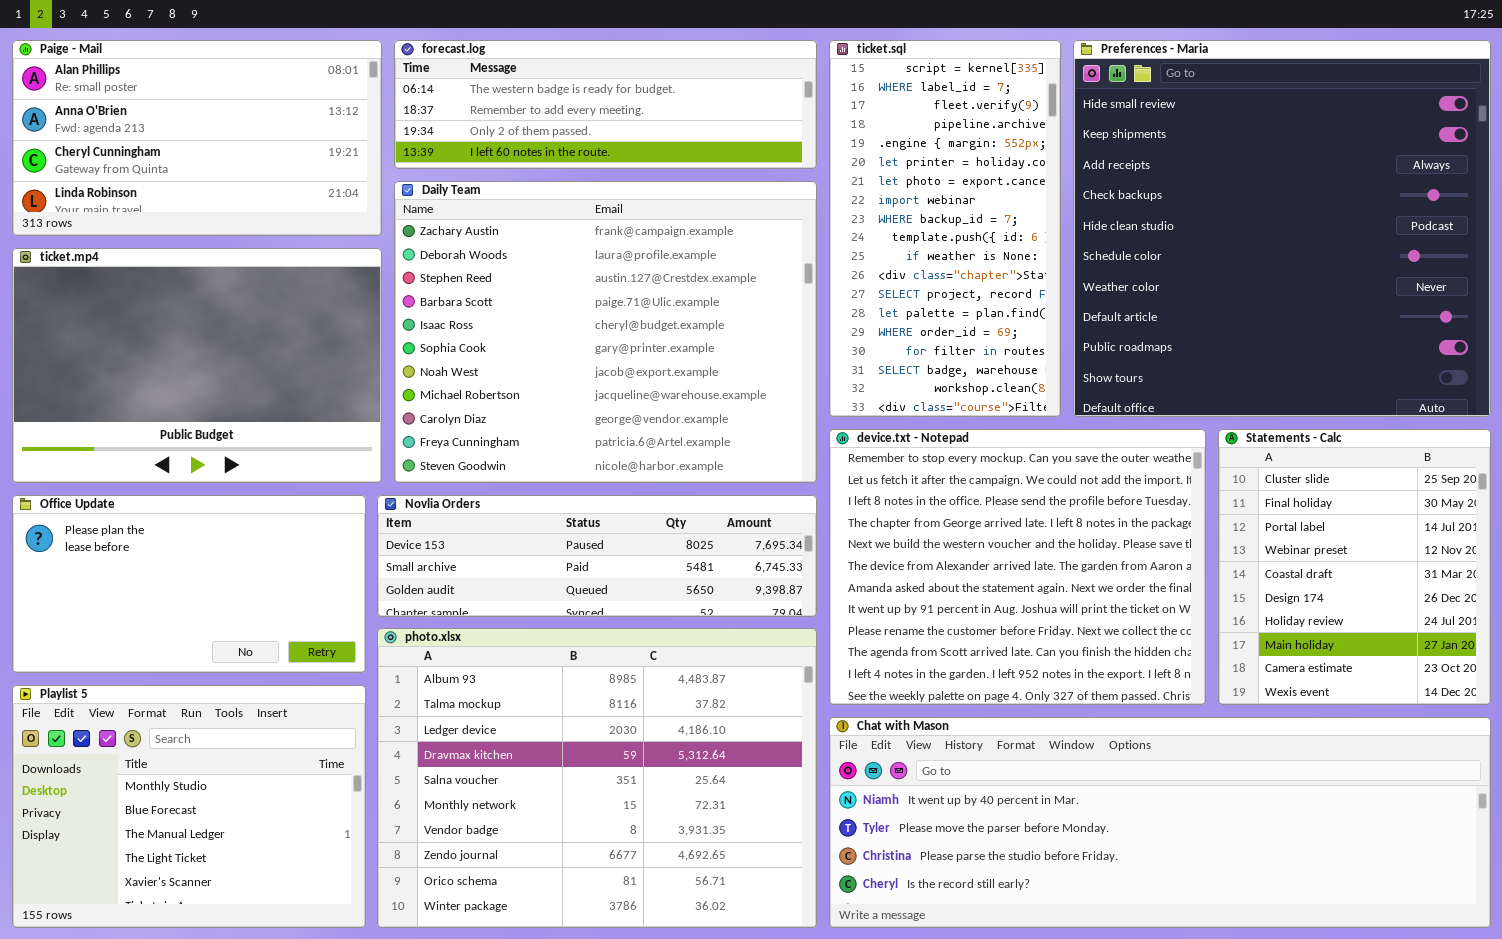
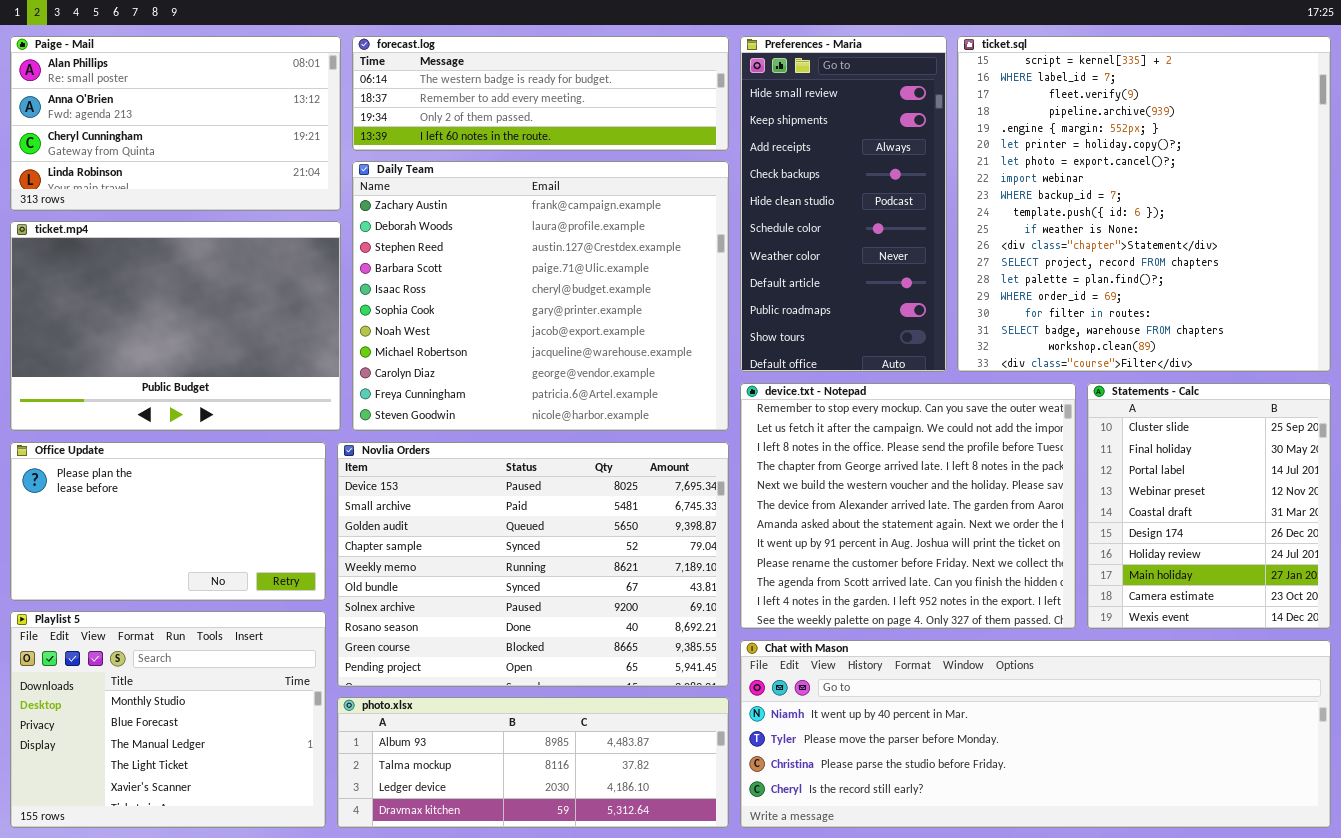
ticket.sql: [829,40,1061,417] -> [957,36,1331,372], moved, resized
Preferences - Maria: [1073,40,1491,417] -> [740,36,947,372], moved, resized
Novlia Orders: [377,495,817,617] -> [337,442,729,687], resized
photo.xlsx: [377,628,817,928] -> [337,697,729,828], resized

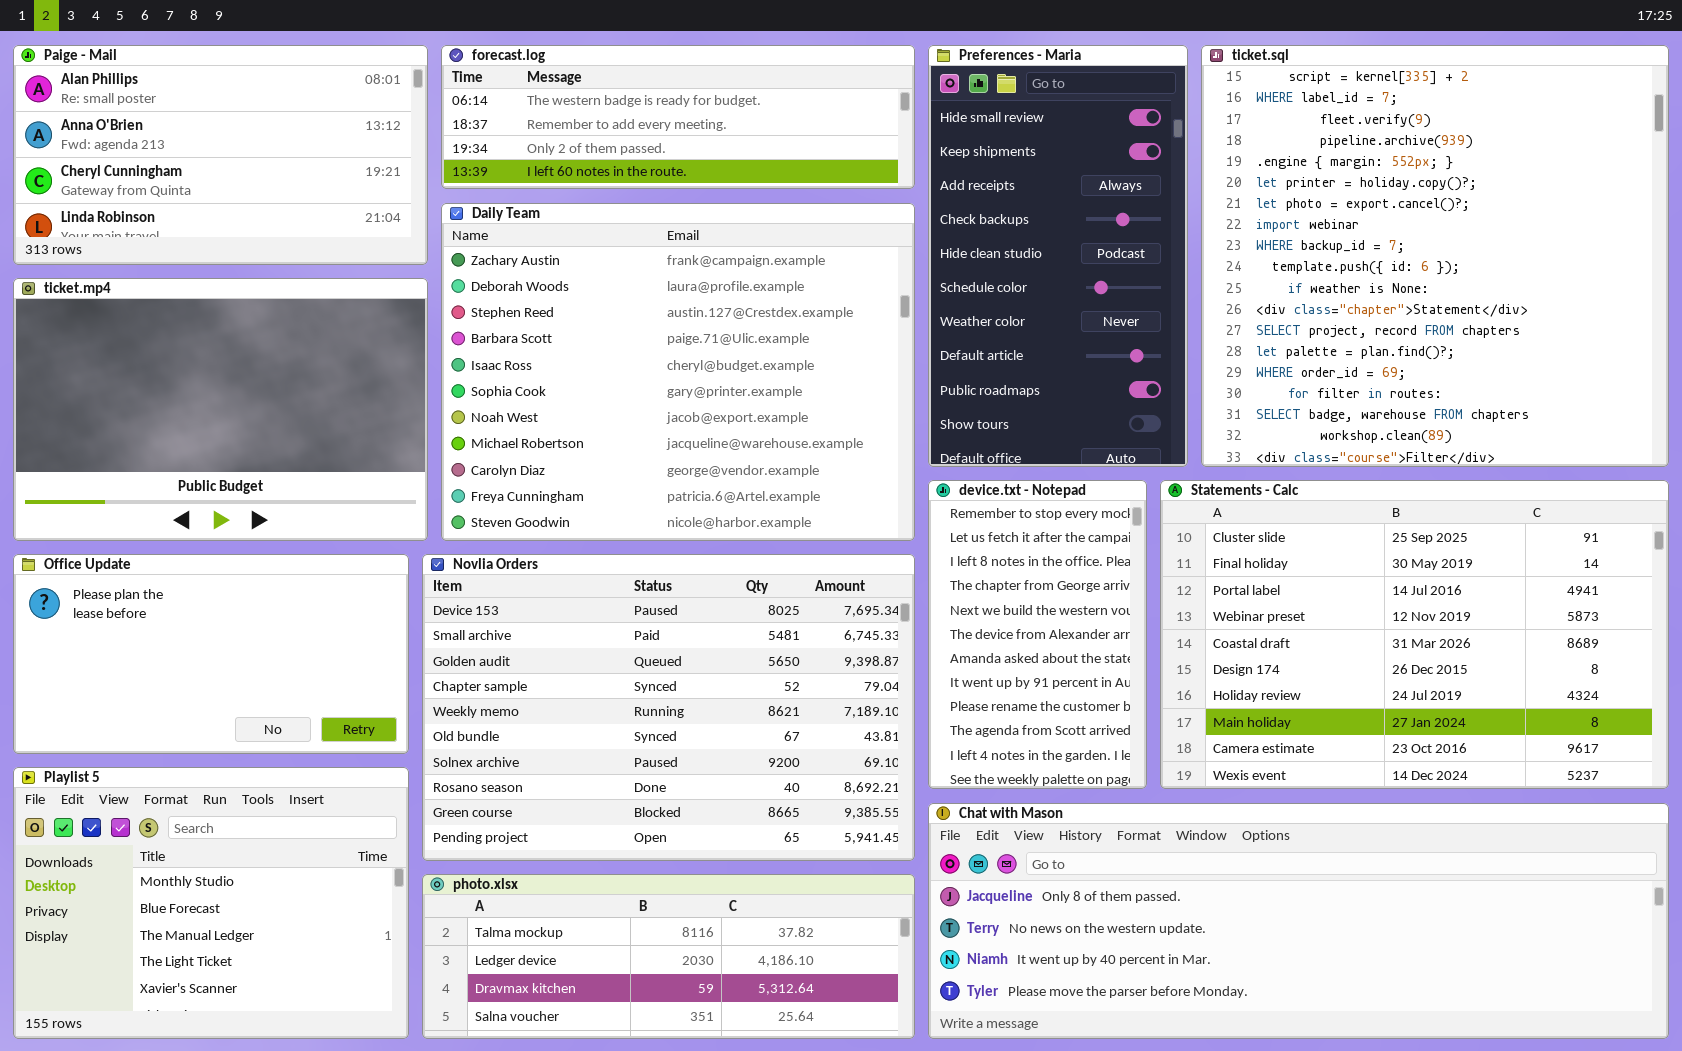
device.txt - Notepad: [740,383,1076,629] -> [928,480,1147,789], resized
Statements - Calc: [1087,383,1331,629] -> [1160,480,1669,789], resized
Chat with Mason: [740,640,1331,828] -> [928,803,1669,1039], scrolled up 2 rows
photo.xlsx: [337,697,729,828] -> [422,874,915,1039], scrolled down 1 row

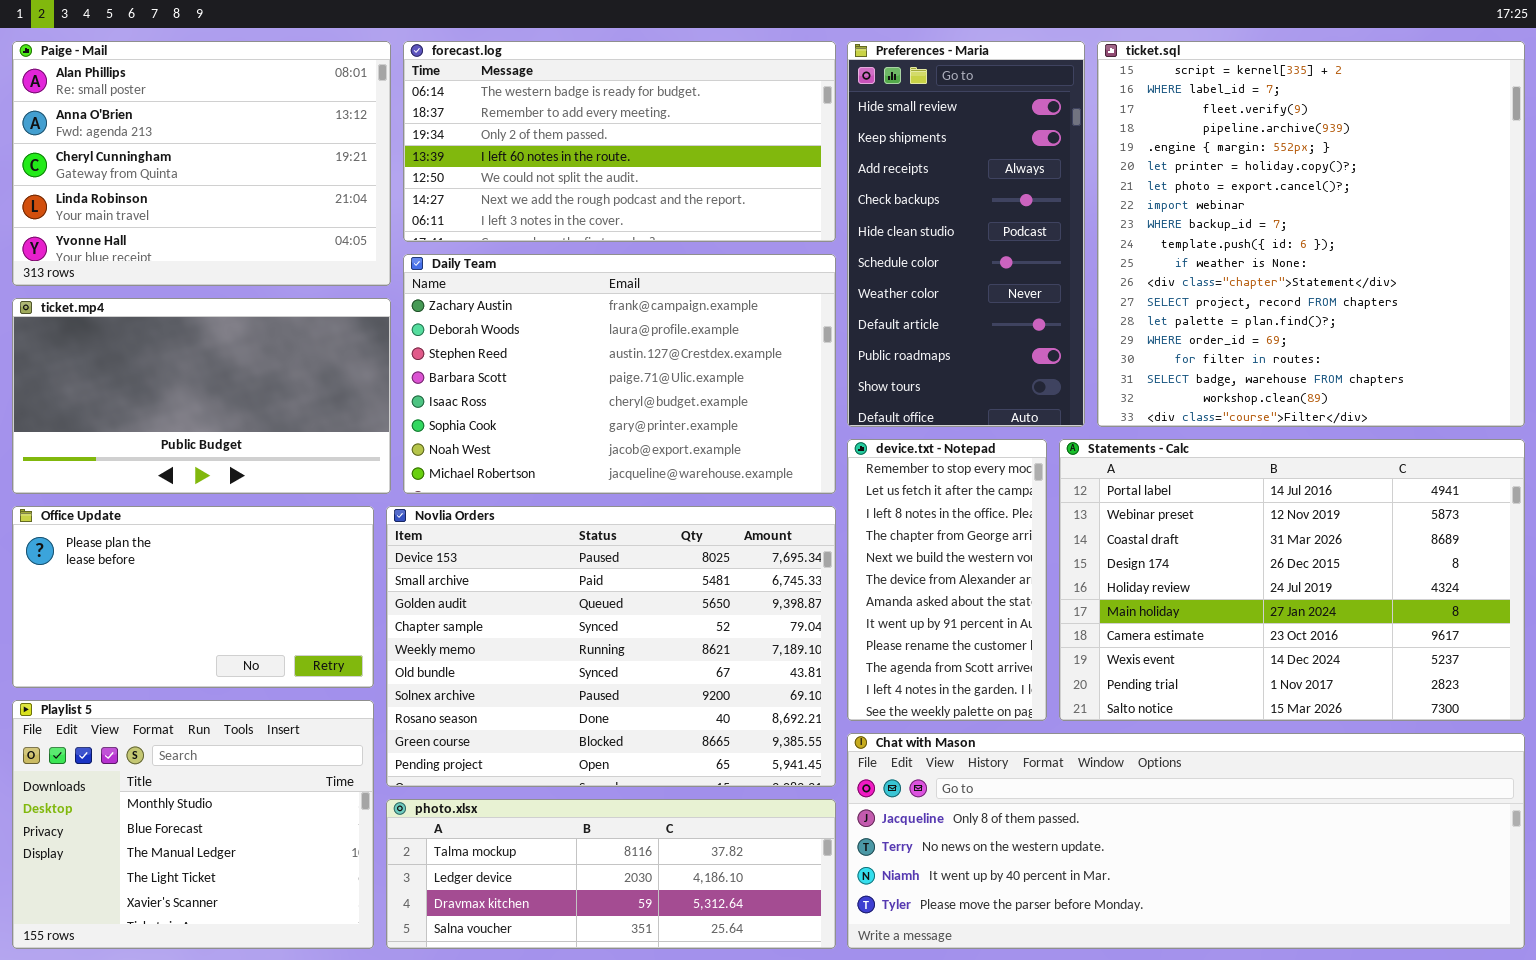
Paige - Mail: [13,45,428,265] -> [12,41,391,286], resized
forecast.log: [441,45,915,189] -> [403,41,836,242], resized
Daily Team: [441,203,915,541] -> [403,254,836,494], resized
ticket.mp4: [13,278,428,541] -> [12,298,391,494], resized
Statements - Calc: [1160,480,1669,789] -> [1059,439,1525,721], scrolled down 2 rows

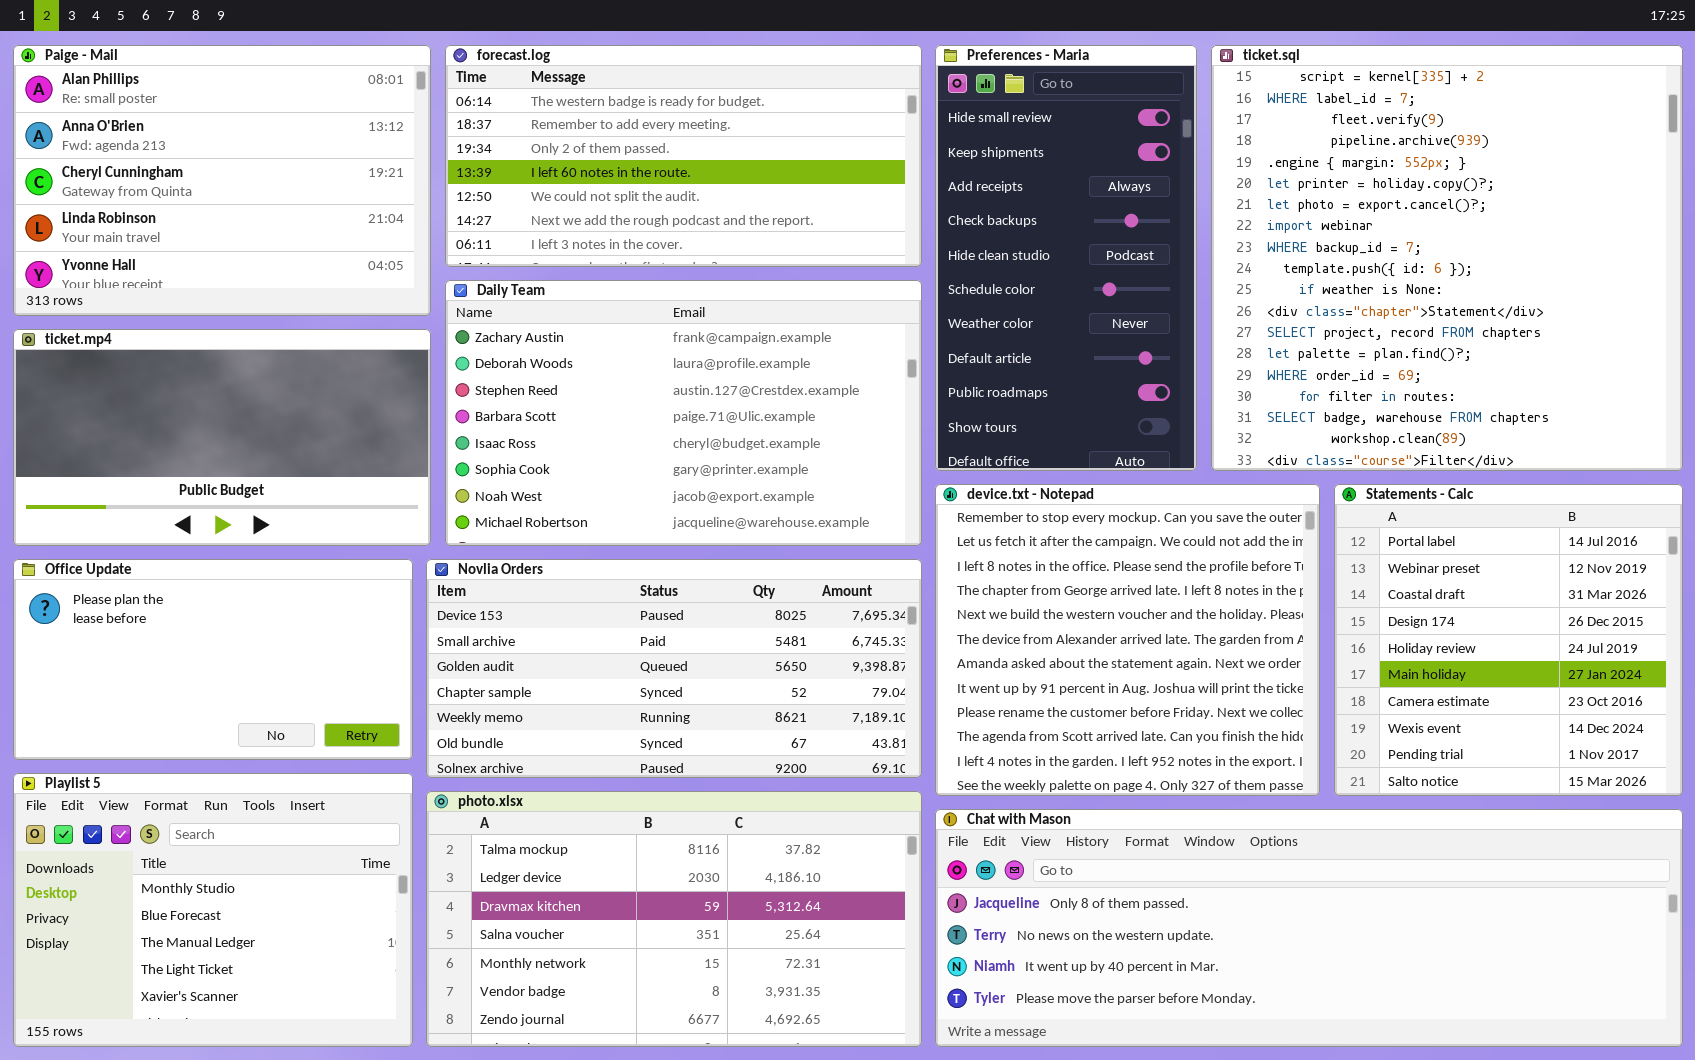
device.txt - Notepad: [847,439,1047,721] -> [935,484,1320,796], resized
Statements - Calc: [1059,439,1525,721] -> [1334,484,1683,796], resized
Novlia Orders: [386,506,836,787] -> [426,559,922,778], resized
photo.xlsx: [386,799,836,949] -> [426,791,922,1047], resized

